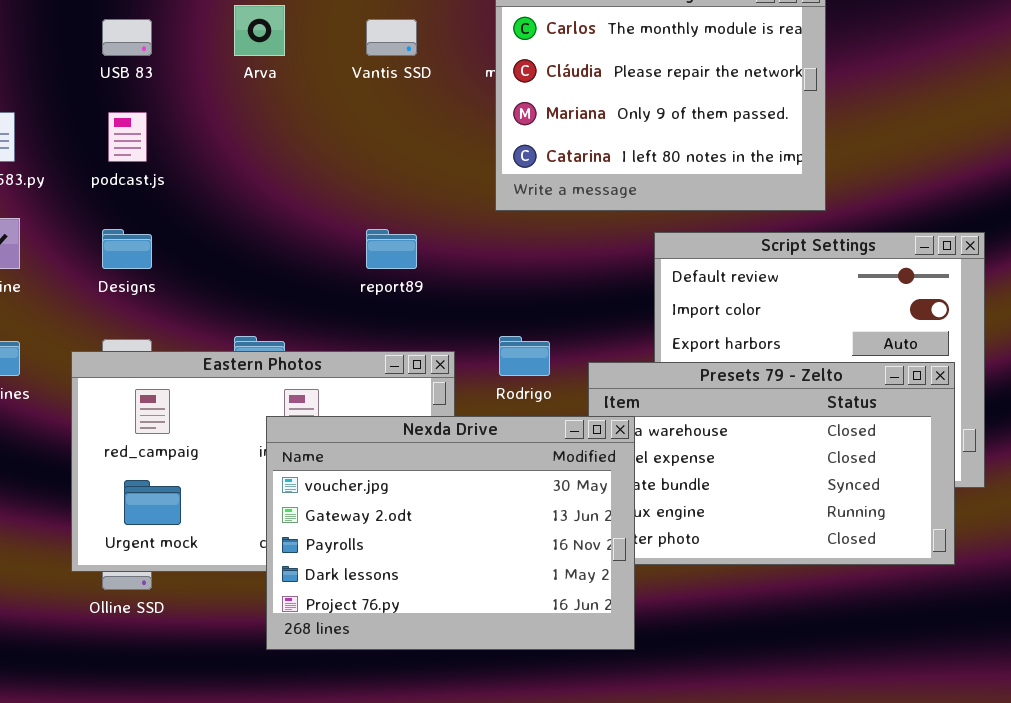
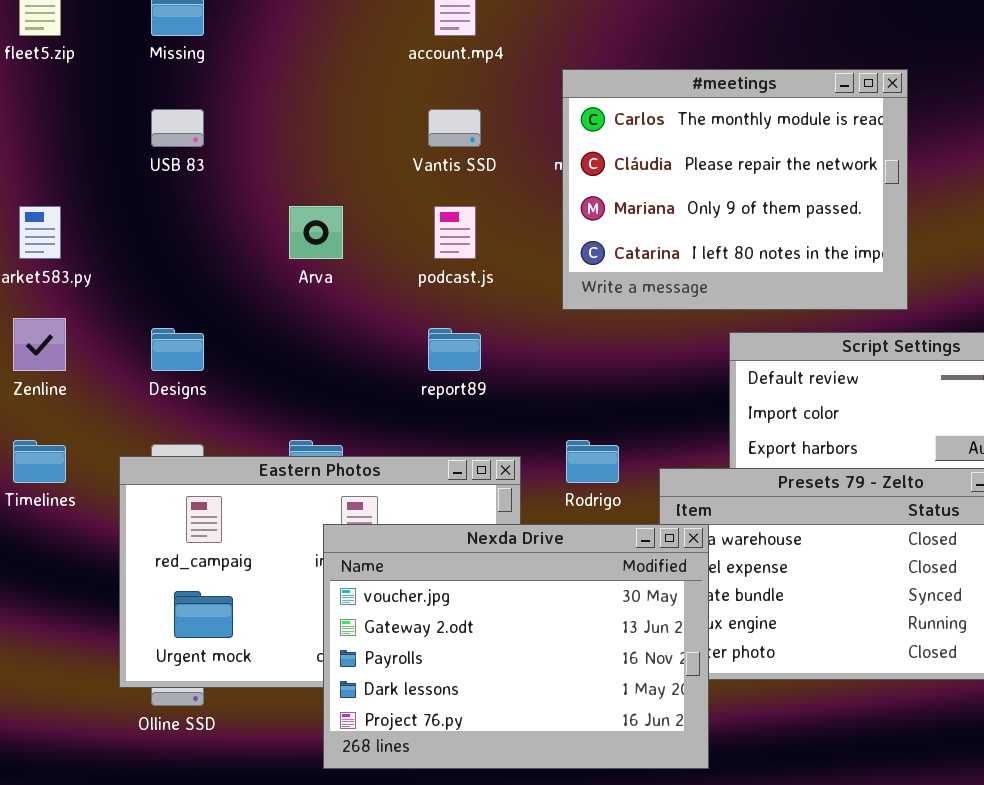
Arva: [234,5,285,56] -> [289,206,343,259], moved
podcast.js: [108,112,147,162] -> [434,206,476,259], moved

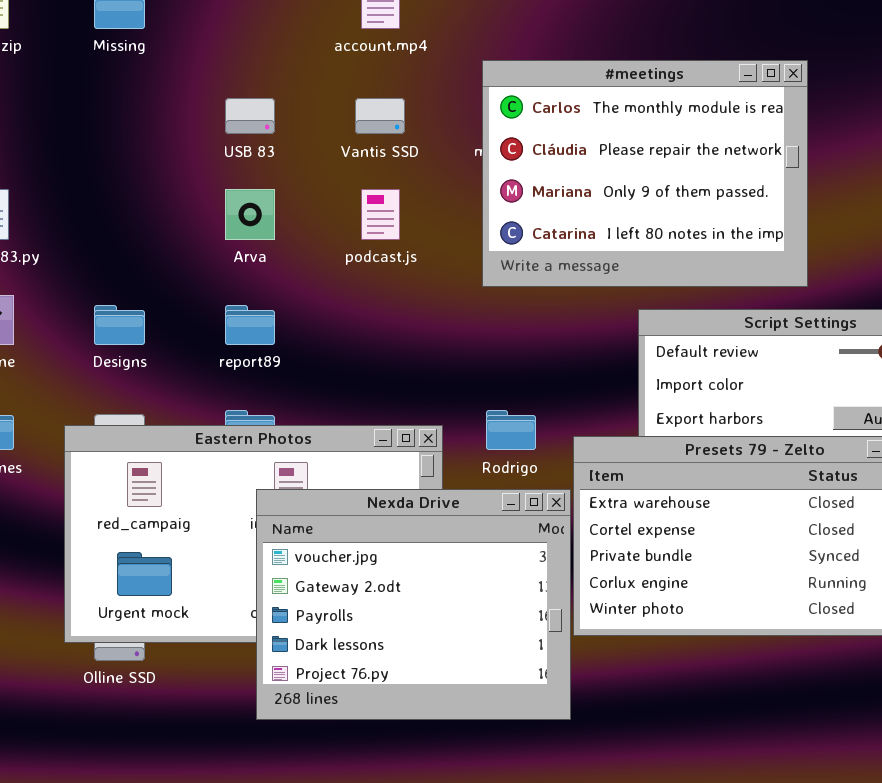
USB 83: [151,109,204,147] -> [225,98,275,134], moved
report89: [428,328,481,371] -> [225,305,275,345], moved
Nexda Drive: [323,524,709,769] -> [256,489,571,720], resized

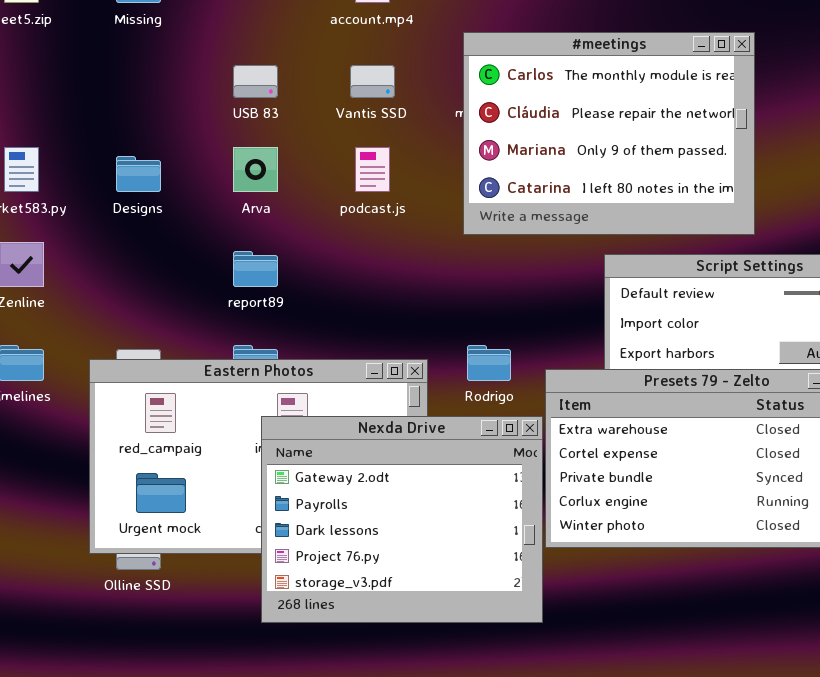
Designs: [94,305,145,345] -> [116,156,161,192], moved
Nexda Drive: [256,489,571,720] -> [261,416,543,623], scrolled down 1 row

